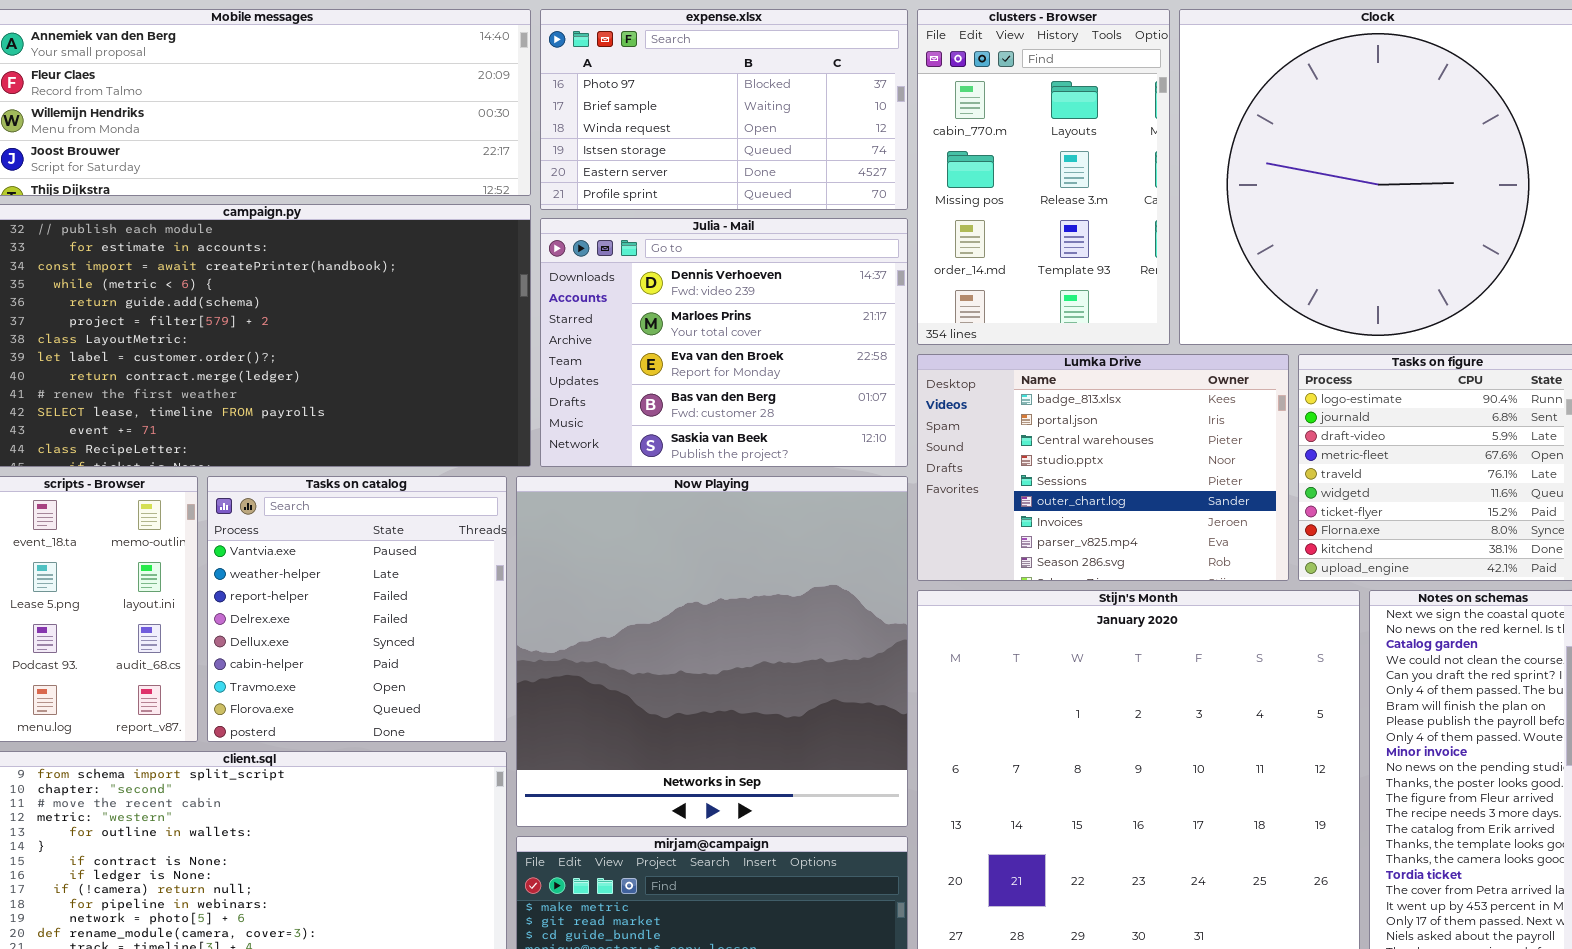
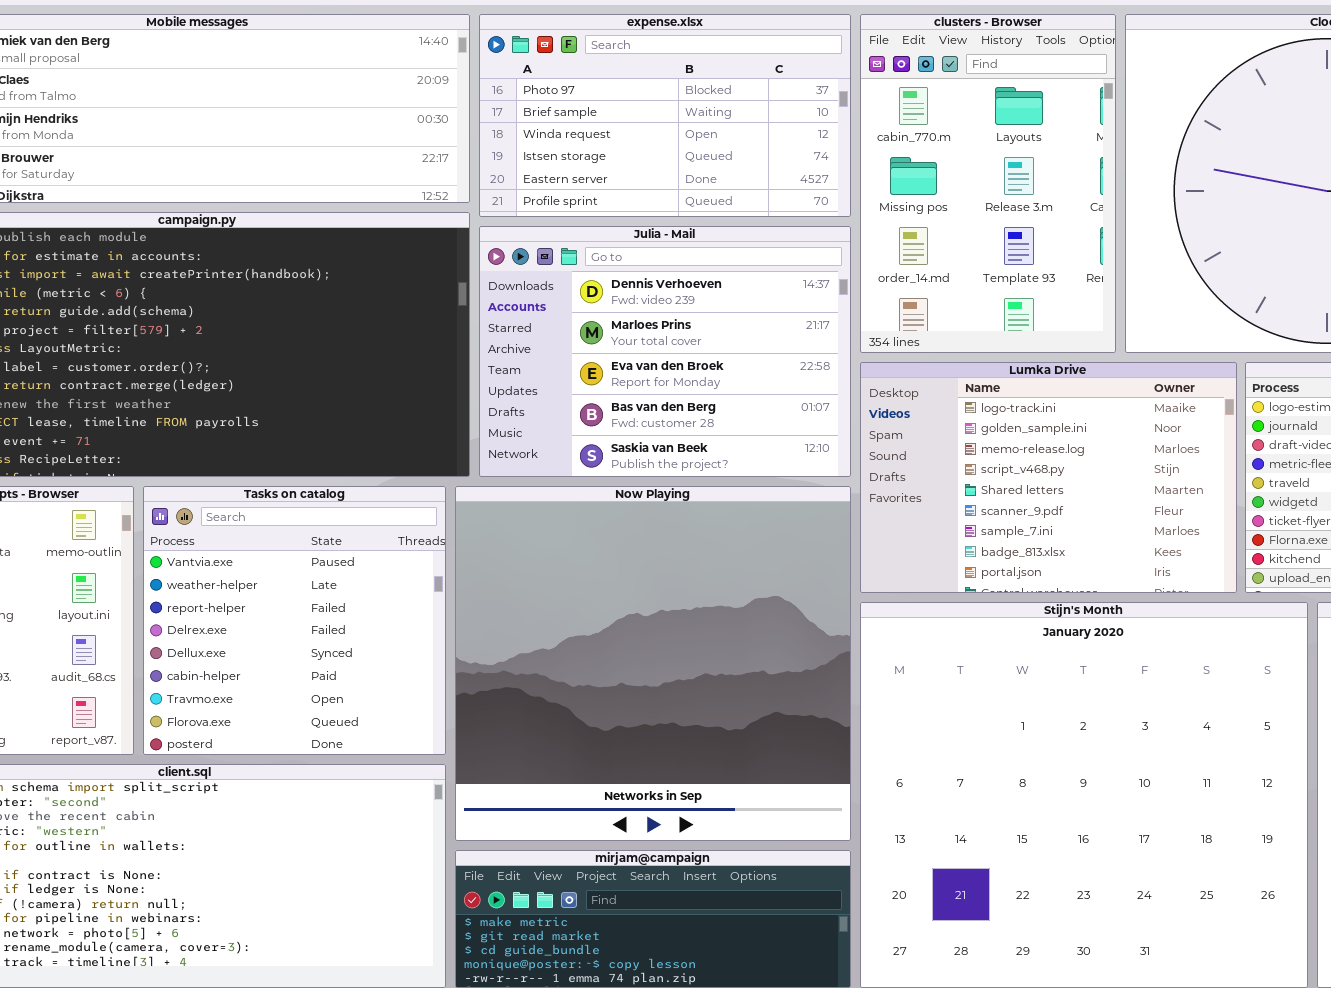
Lumka Drive: [917,354,1289,581] -> [860,362,1237,593], scrolled up 7 rows

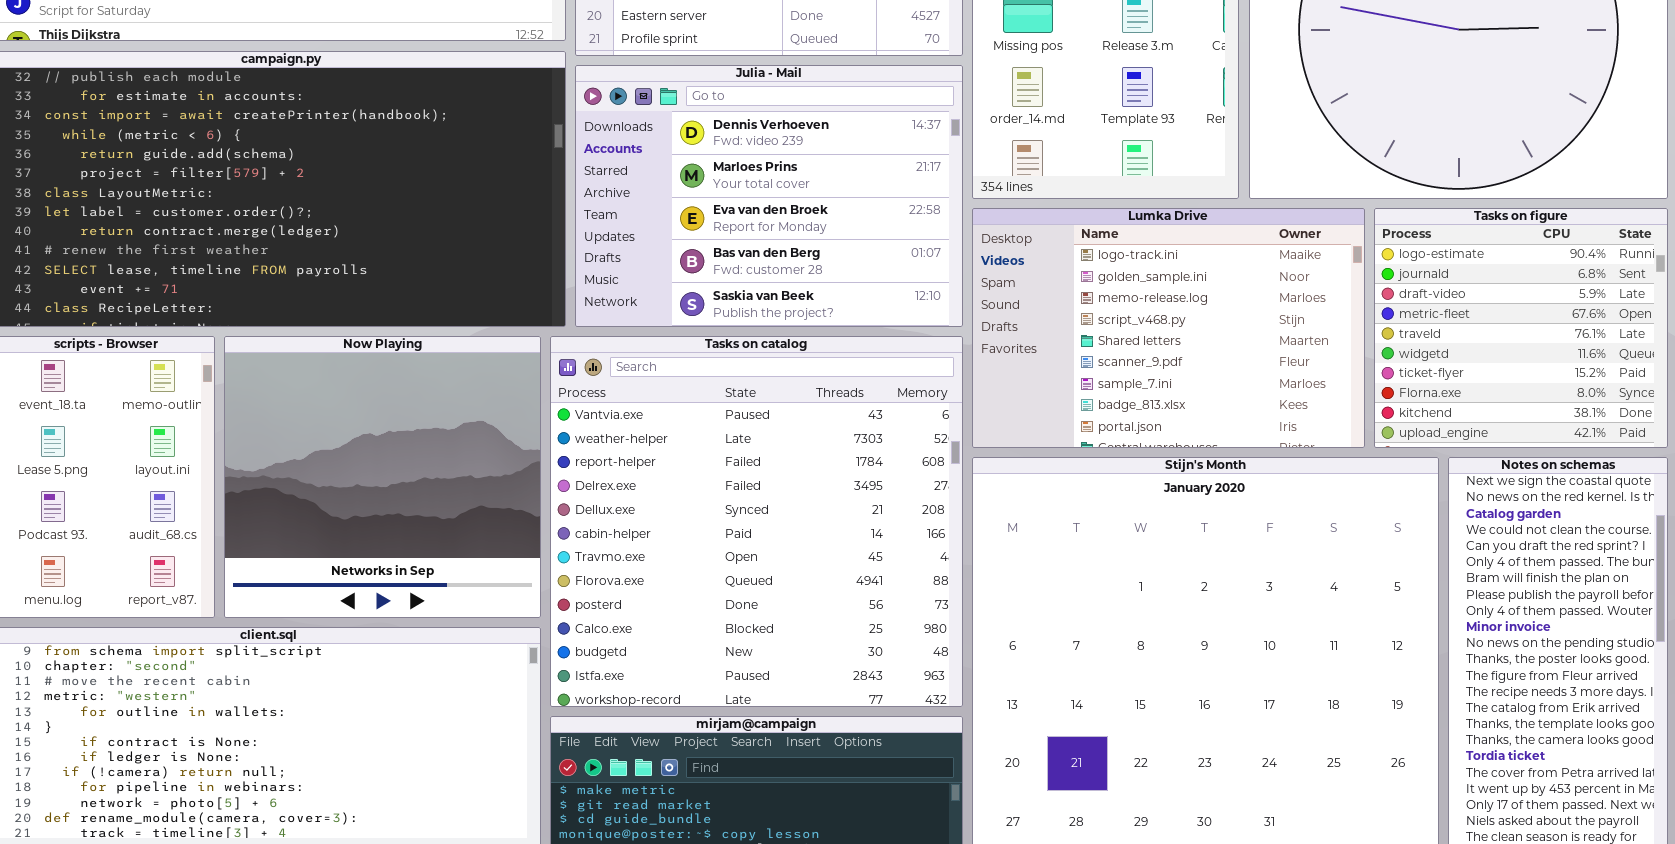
Tasks on catalog: [143,486,446,755] -> [550,336,963,707], moved, resized
Now Playing: [455,486,851,841] -> [224,336,541,618], moved, resized

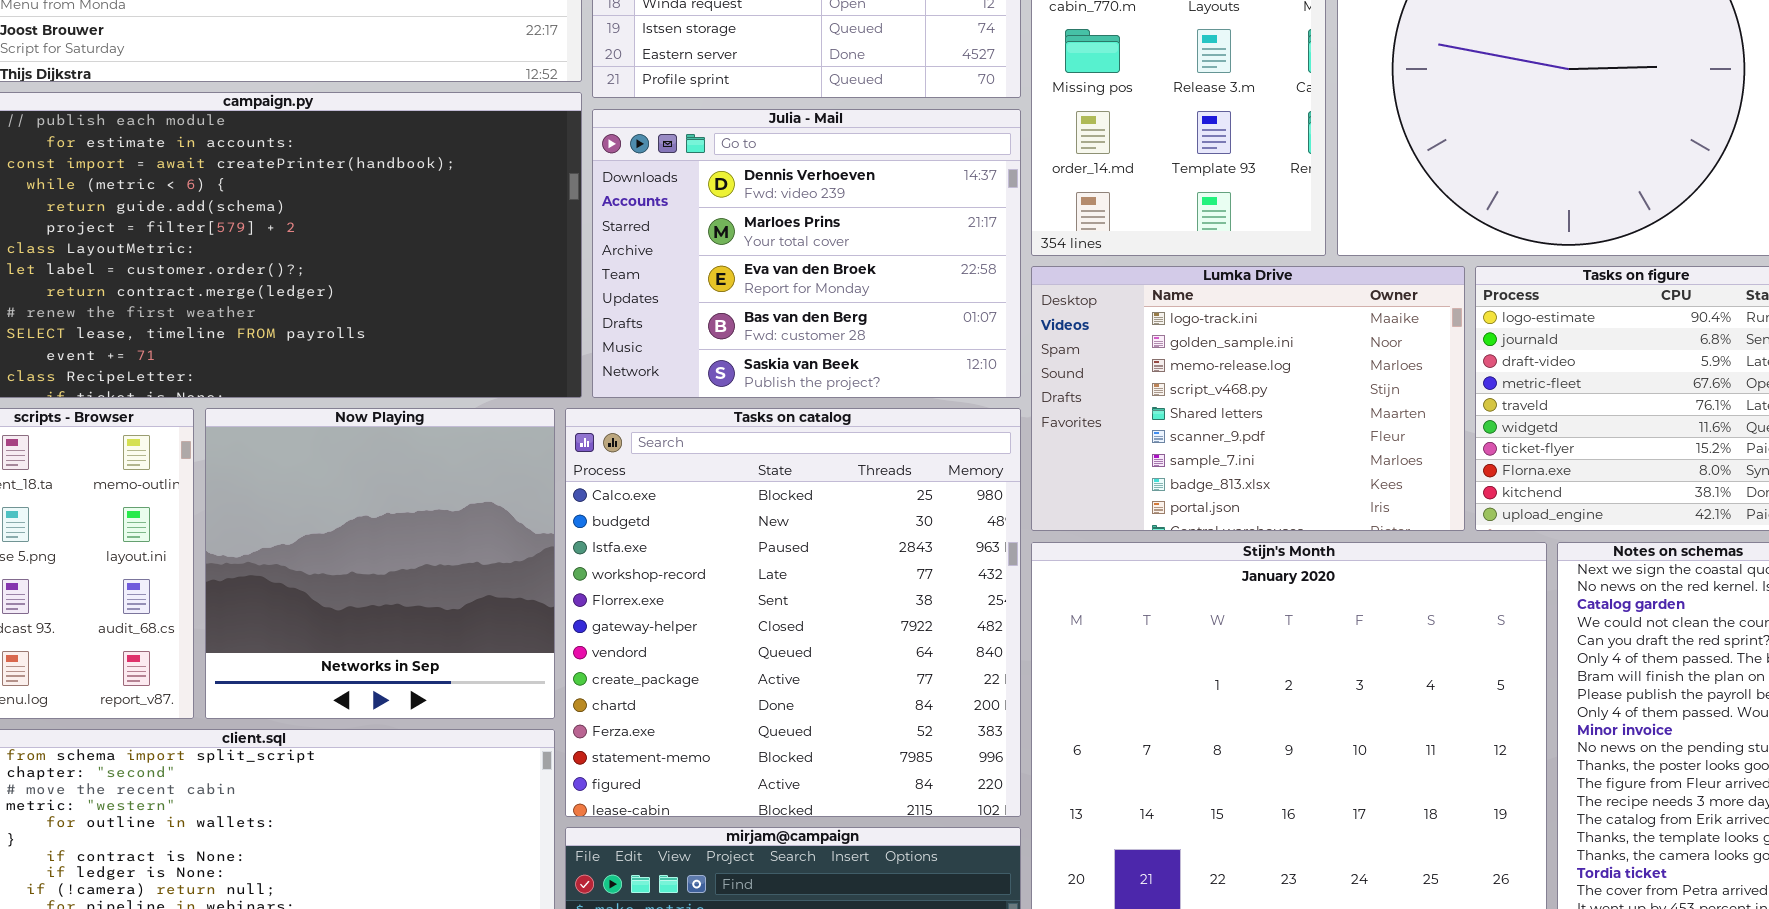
Tasks on catalog: [550,336,963,707] -> [565,408,1021,817], scrolled down 9 rows

